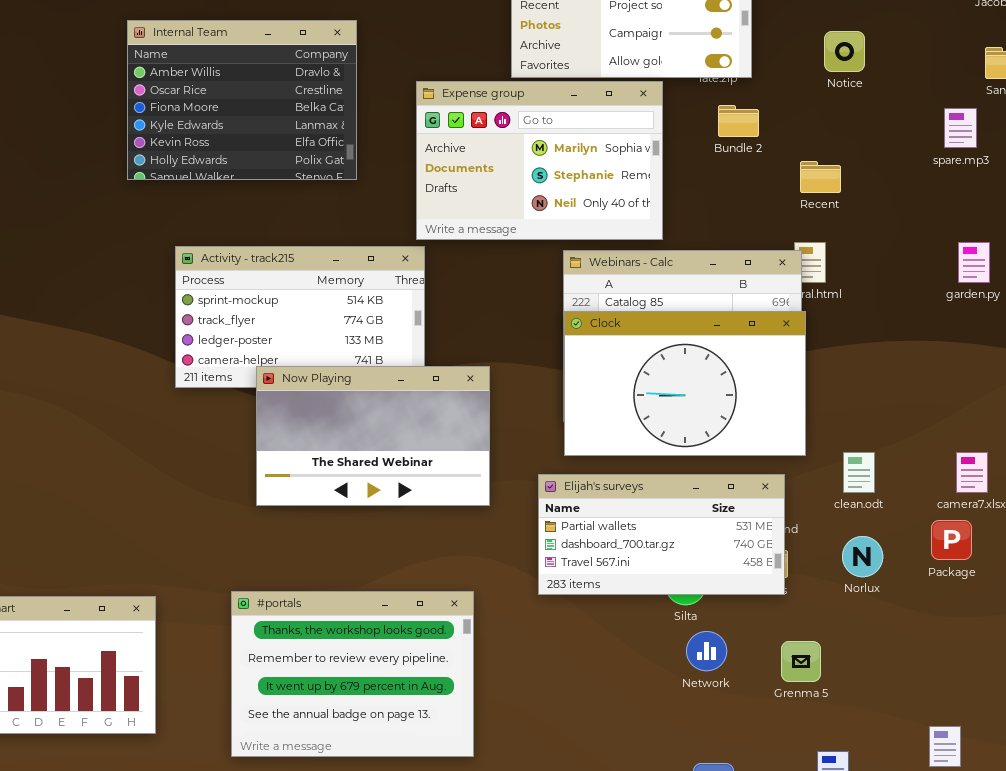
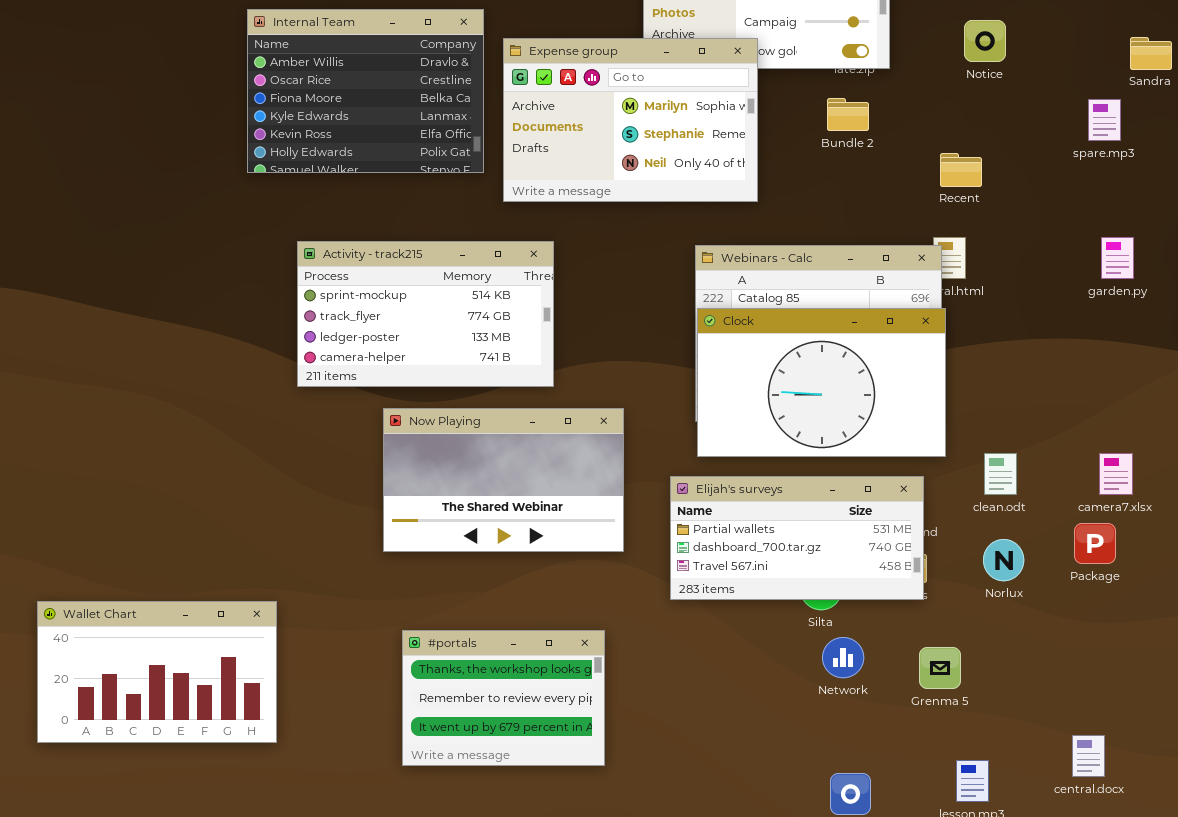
Expense group: [416,81,663,240] -> [503,38,758,202], moved
Bundle 2: [718,105,759,137] -> [827,98,869,131], moved
Now Playing: [256,366,490,506] -> [383,408,624,552], moved
#portals: [231,591,474,757] -> [402,630,605,766], resized

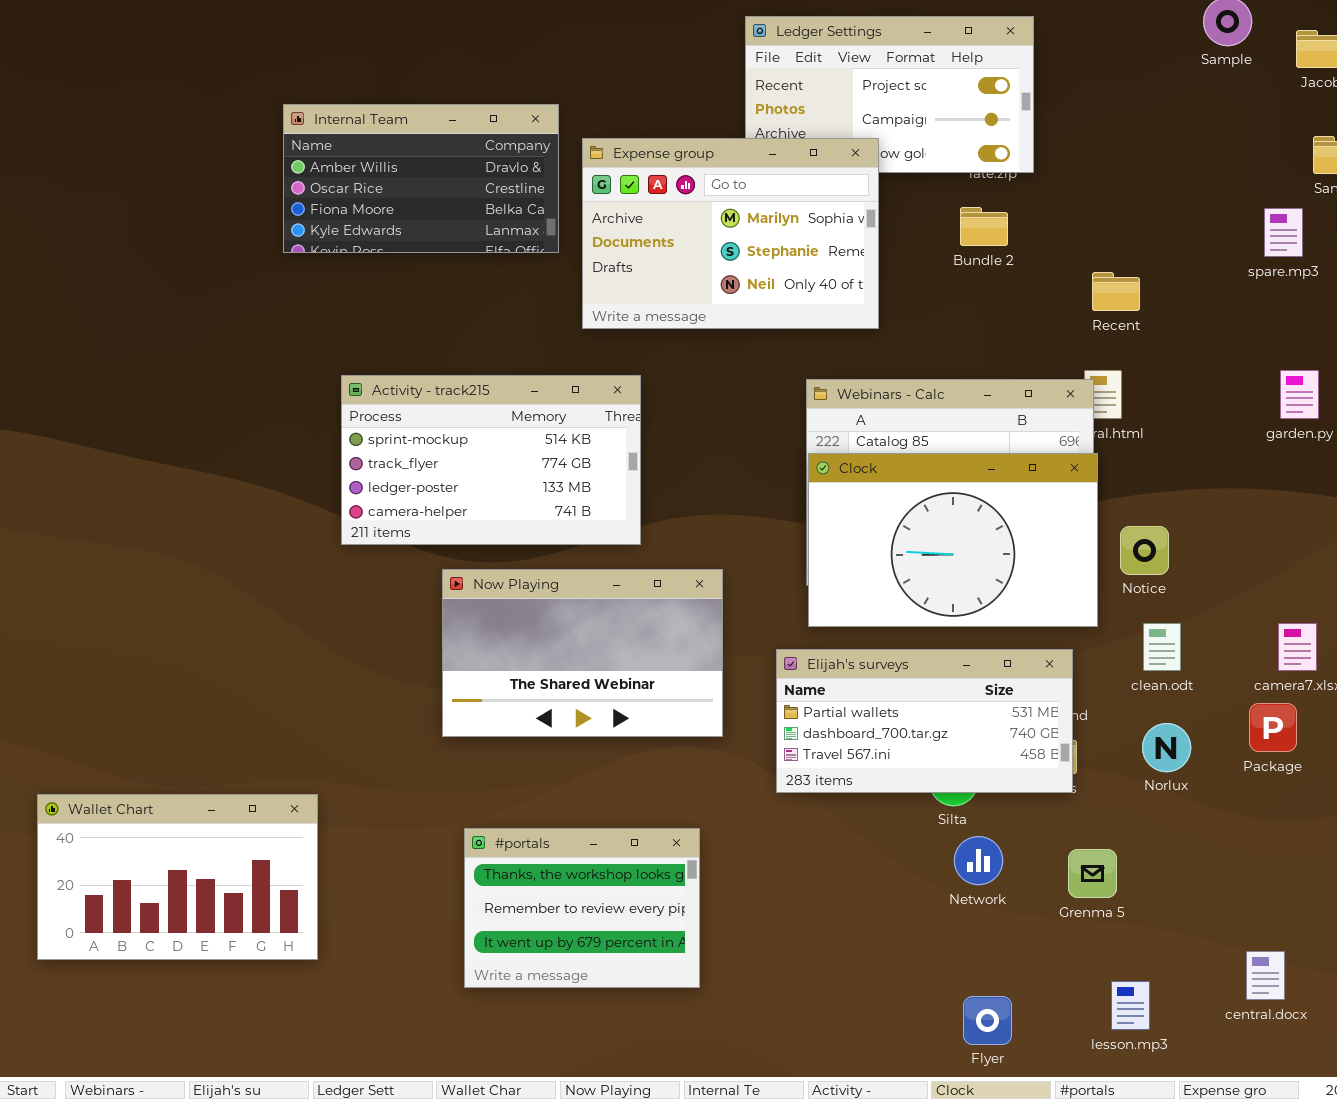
Internal Team: [247,9,484,173] -> [283,104,559,253], resized
Notice: [964,20,1006,62] -> [1120,526,1169,575], moved

